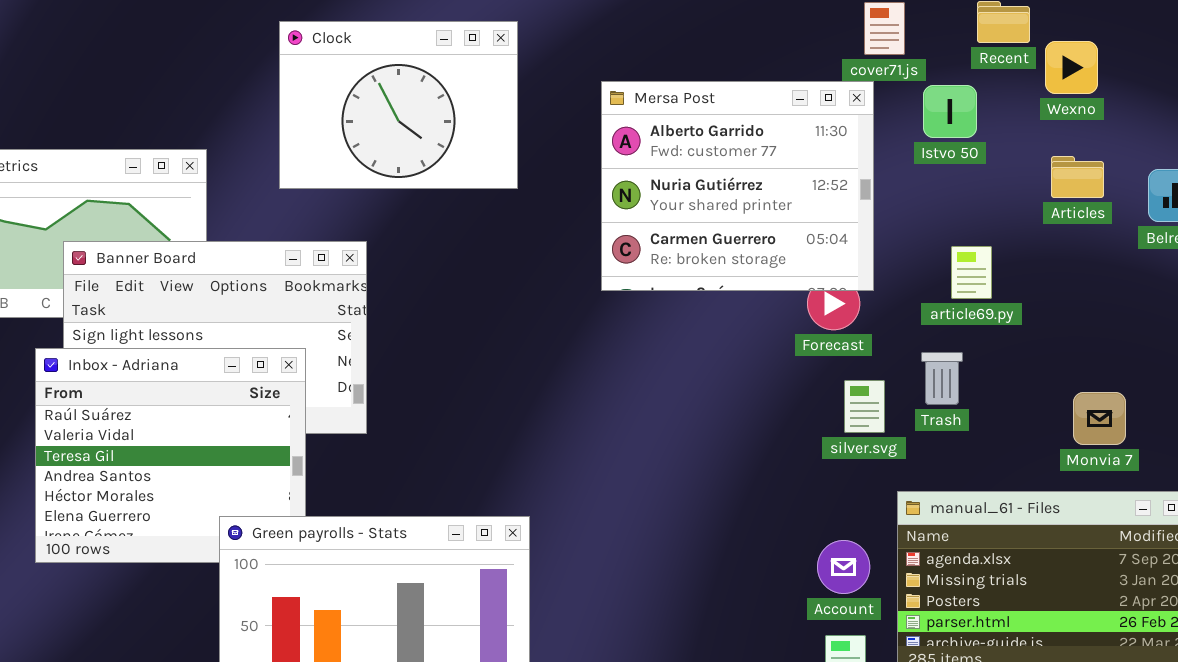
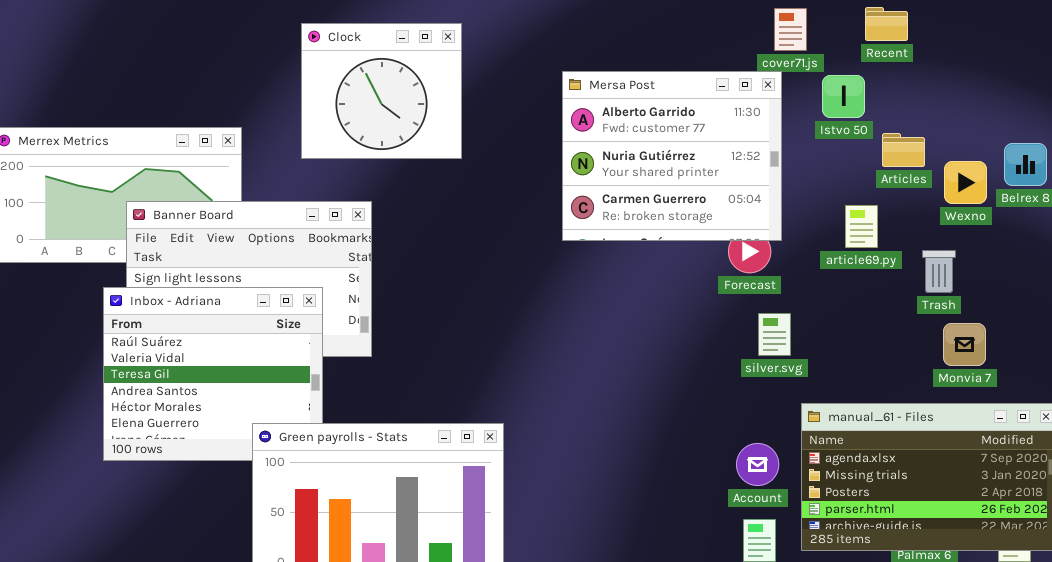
Clock: [279,21,518,189] -> [301,23,462,159], resized
Wexno: [1045,41,1098,94] -> [944,161,987,204], moved
Articles: [1051,156,1104,198] -> [882,133,925,167], moved
Trash: [921,352,963,405] -> [922,250,956,293], moved

